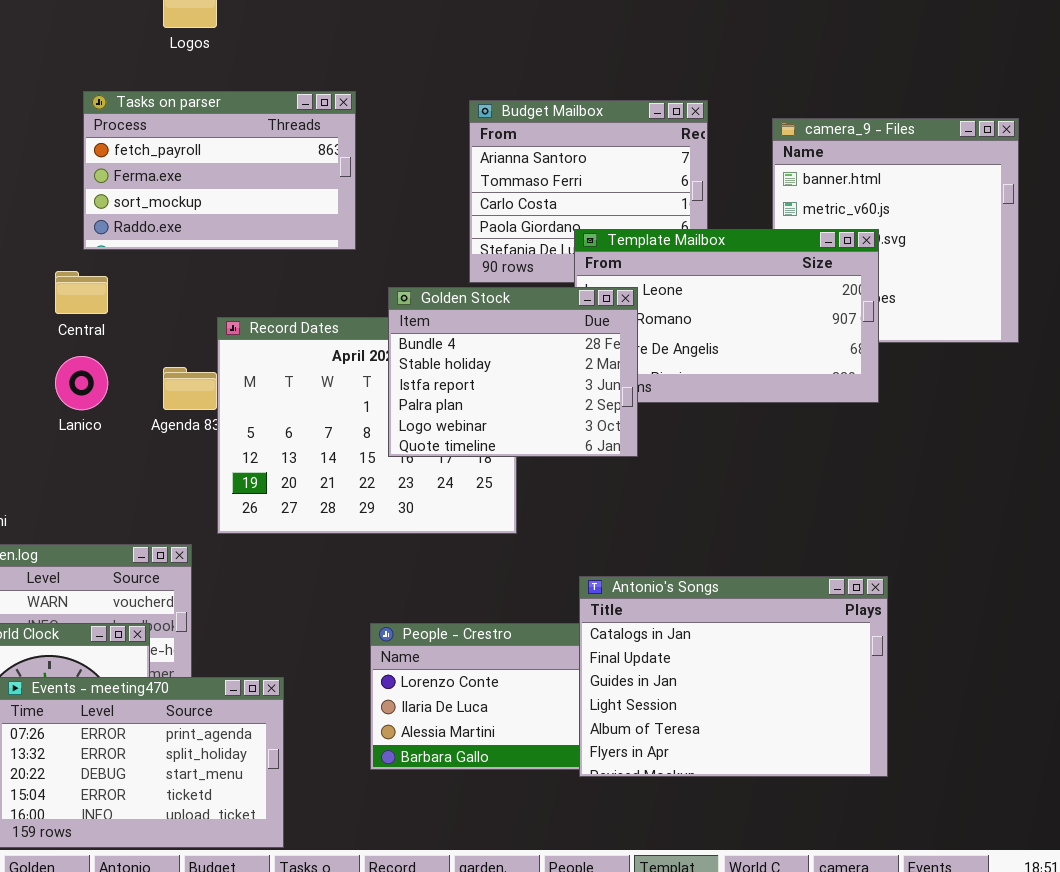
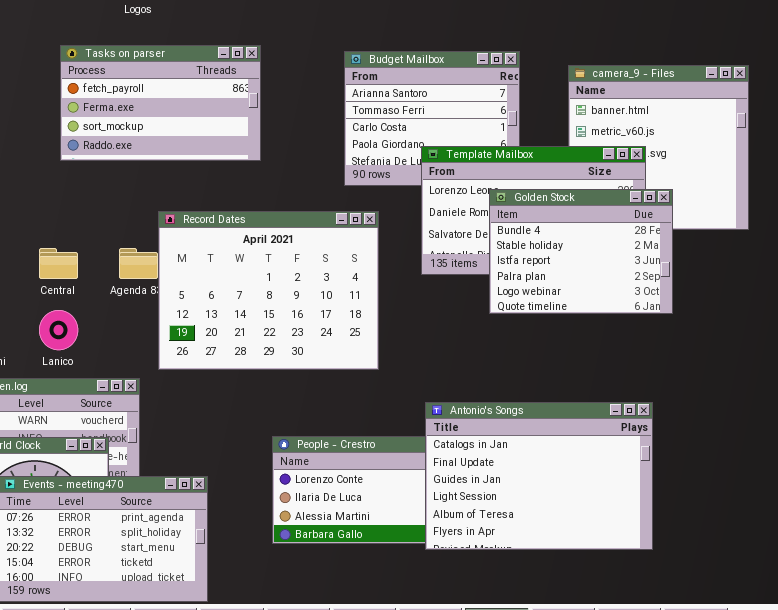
Central: [55,271,108,314] -> [39,248,78,279], moved
Golden Stock: [388,287,638,457] -> [489,189,673,314], moved
Lanico: [55,356,108,410] -> [39,310,78,350], moved

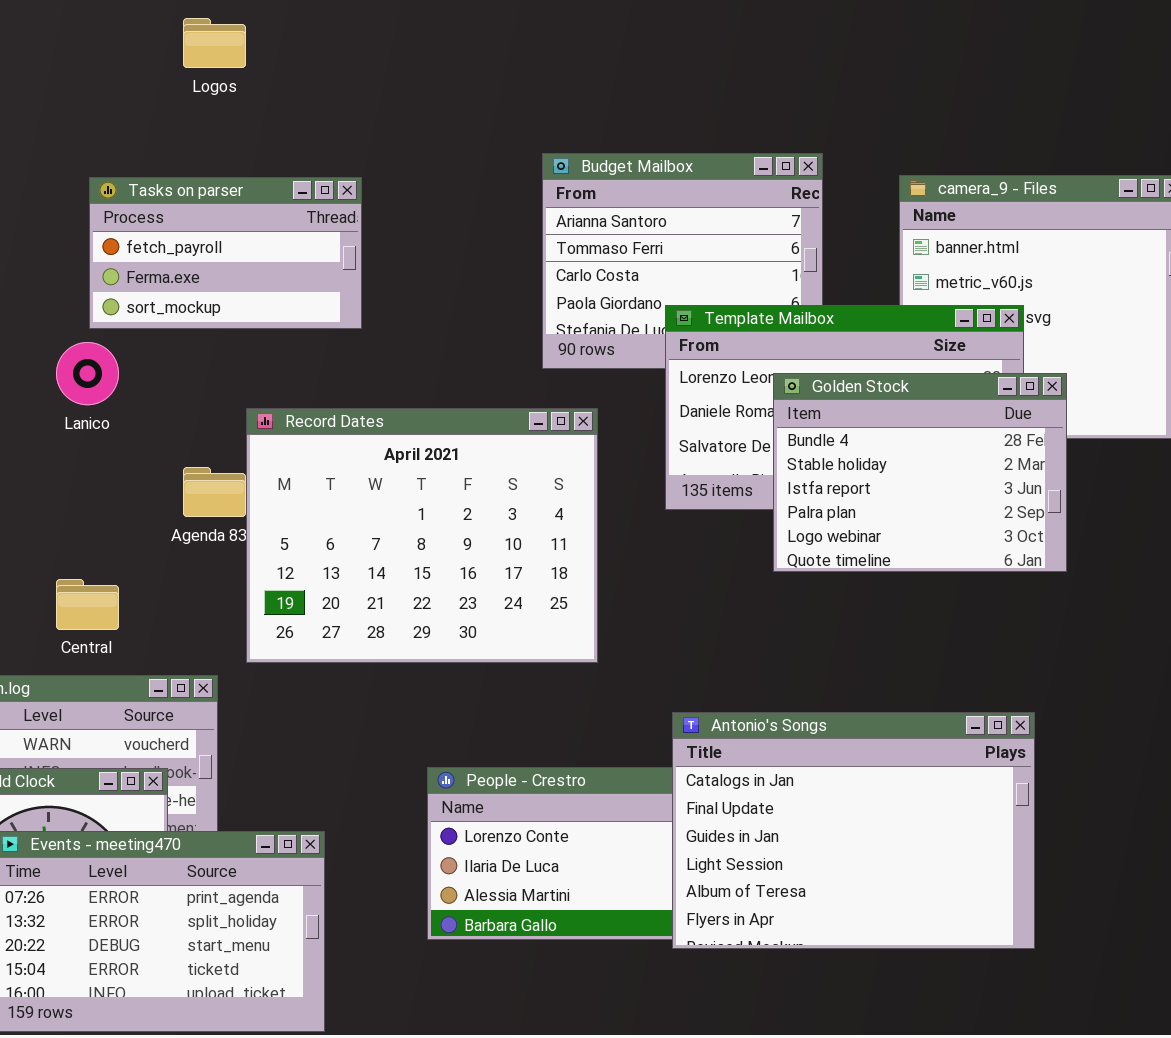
Tasks on parser: [60,45,261,161] -> [89,177,362,329], resized
Central: [39,248,78,279] -> [56,579,119,630], moved
Lanico: [39,310,78,350] -> [56,342,119,405], moved

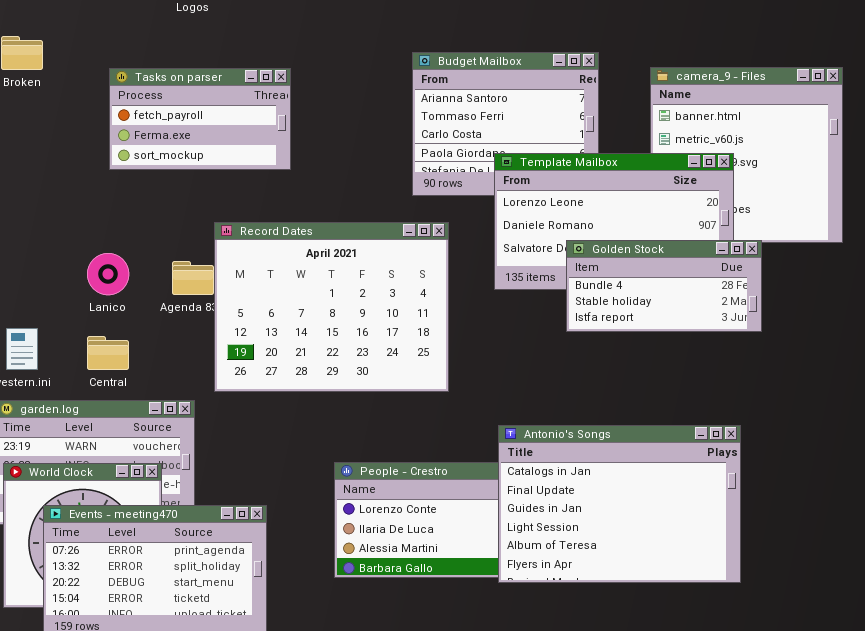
Lanico: [56,342,119,405] -> [87,253,129,295], moved
Golden Stock: [773,373,1067,572] -> [566,240,762,332], resized

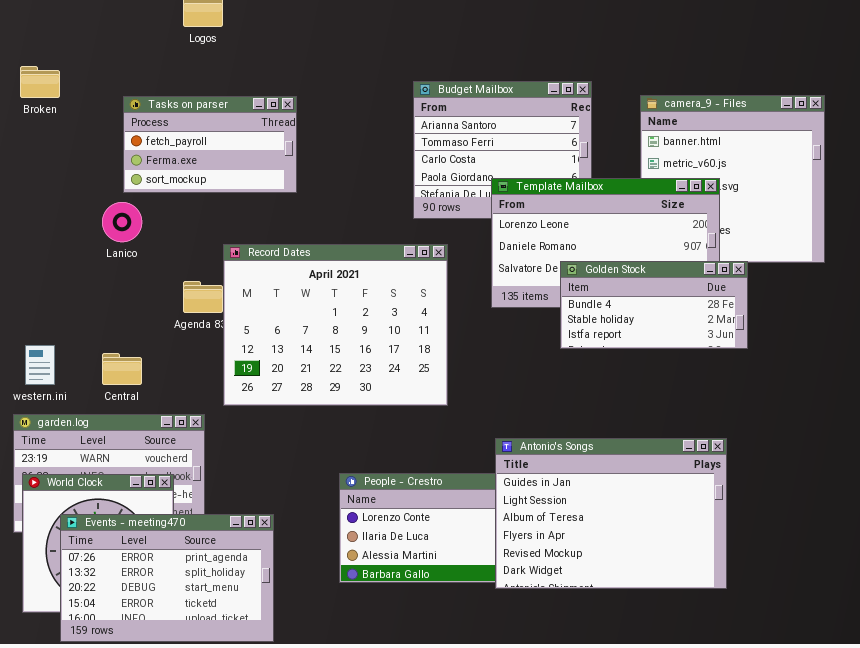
Lanico: [87,253,129,295] -> [102,202,142,242], moved
Antonio's Songs: [498,425,741,583] -> [495,438,727,589], scrolled down 2 rows

